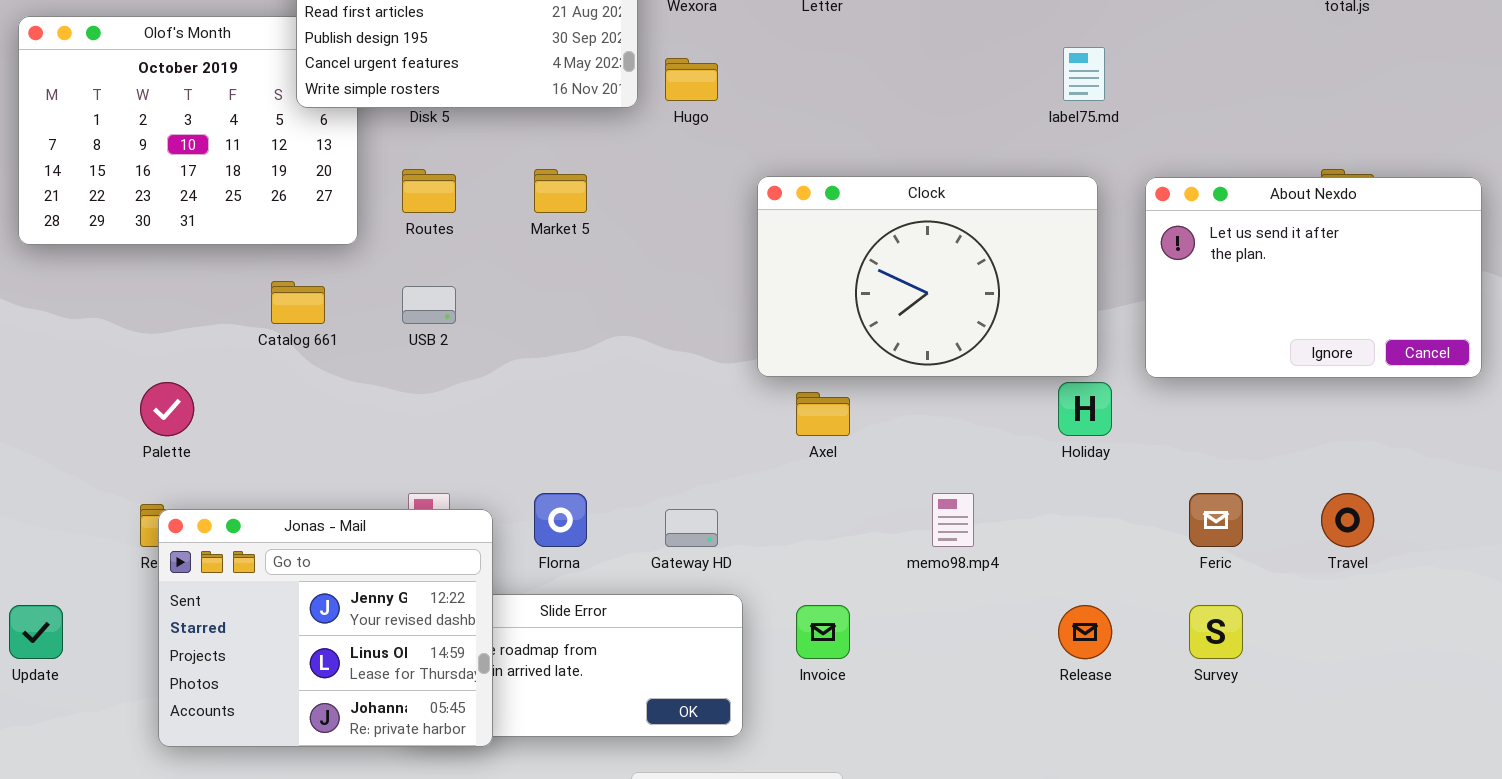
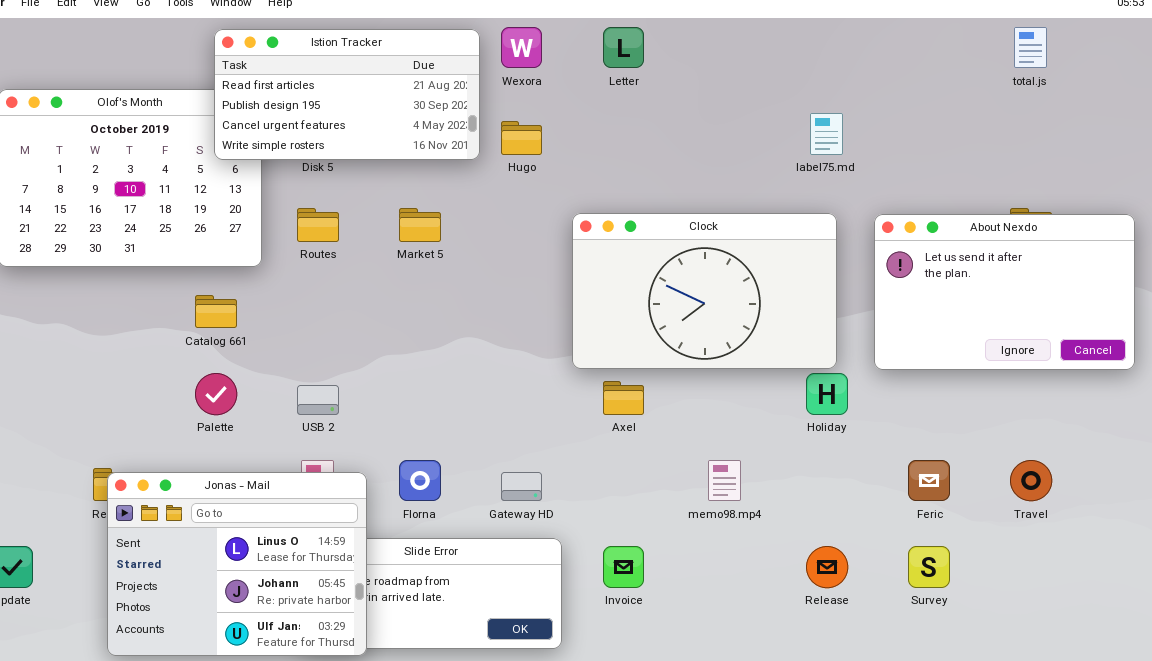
USB 2: [402,286,456,324] -> [297,385,339,415], moved
Palette: [140,382,194,436] -> [195,373,237,415], moved
Jonas - Mail: [158,509,493,747] -> [107,472,367,656], scrolled down 1 row

